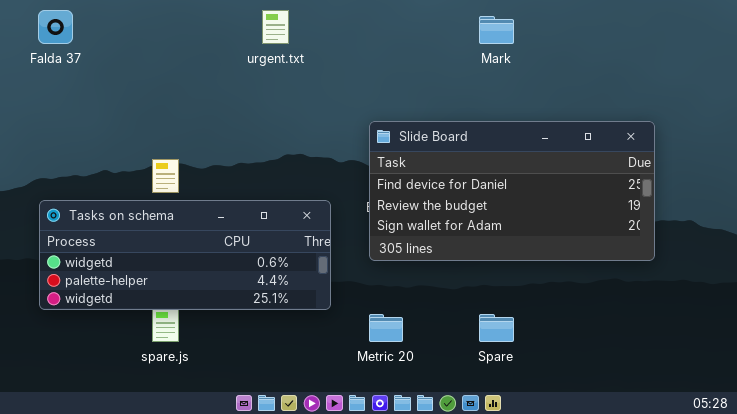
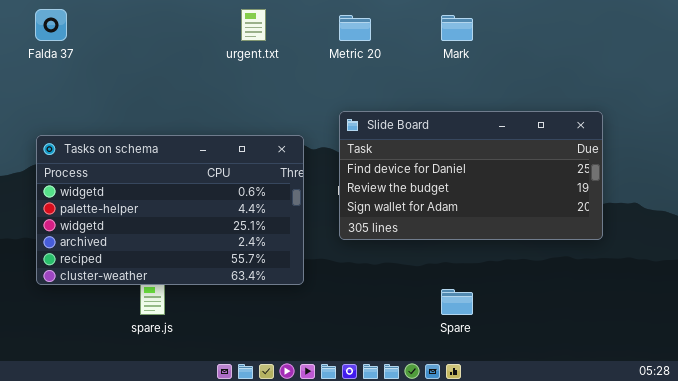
Tasks on schema: [39,200,331,310] -> [36,135,304,285], resized
Metric 20: [369,314,403,342] -> [339,15,371,41], moved

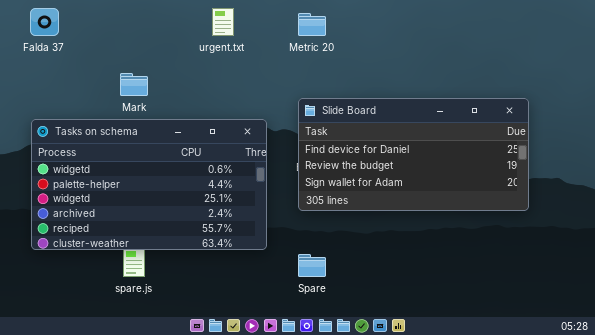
Mark: [441,15,473,41] -> [120,73,148,96], moved
Spare: [441,289,473,315] -> [298,254,326,277], moved

